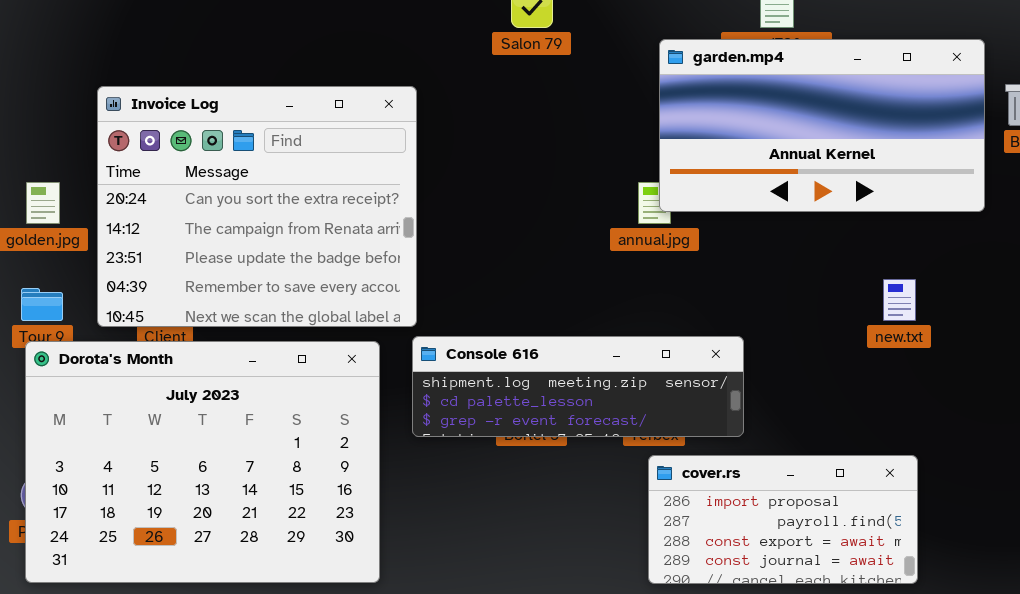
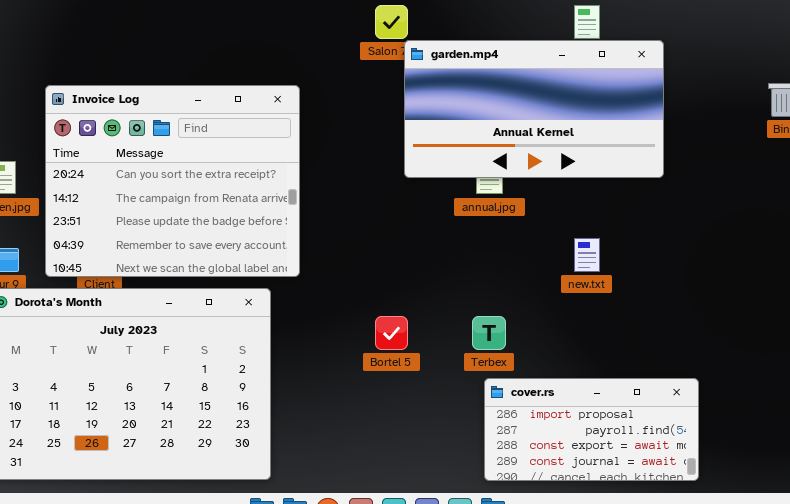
garden.mp4: [659,39,985,212] -> [404,40,664,178], moved
new.txt: [883,279,916,321] -> [574,238,600,272], moved
Console 616: [412,336,744,437] -> none, closed

